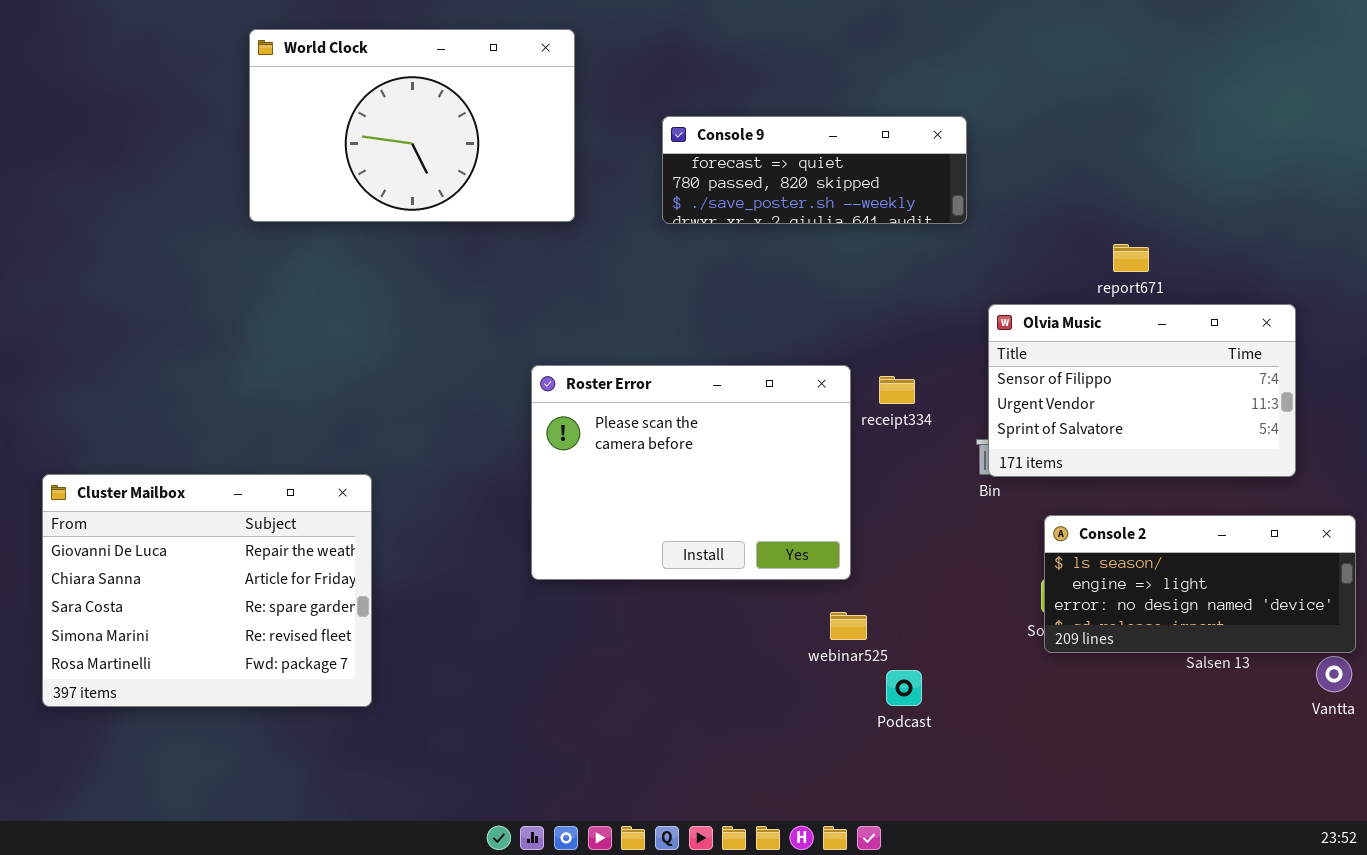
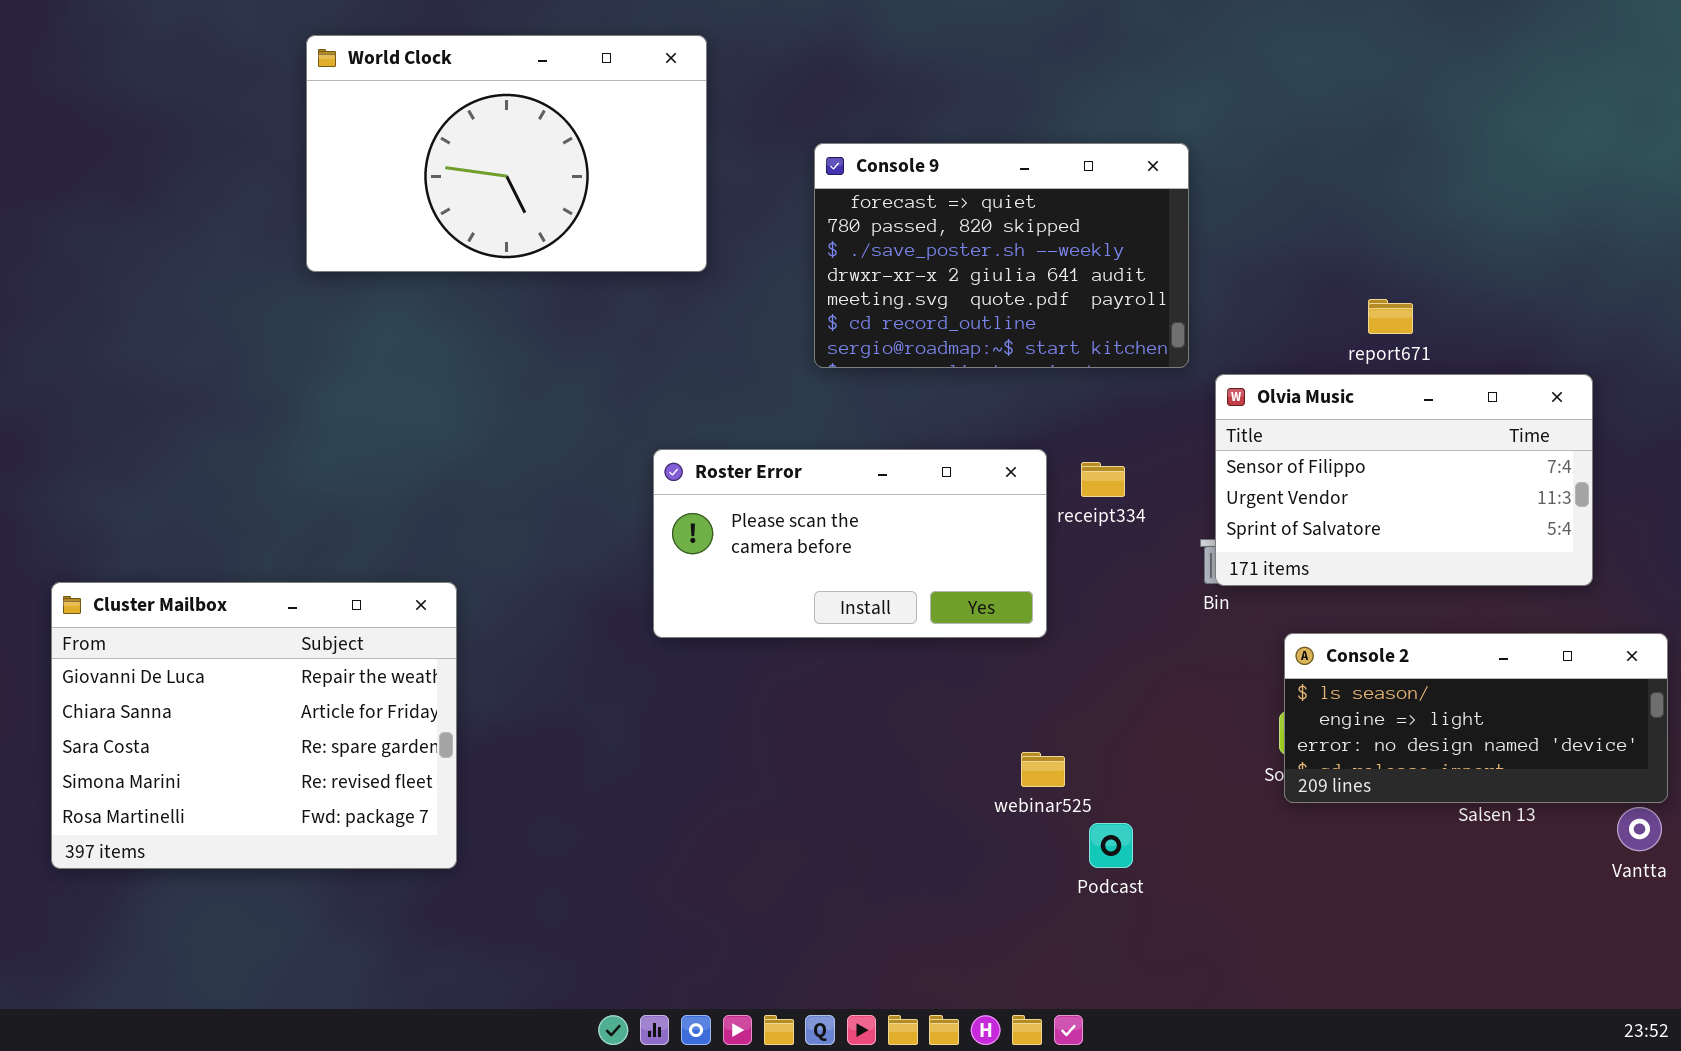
Console 9: [662,116,967,224] -> [814,143,1189,368], resized
Roster Error: [531,365,851,580] -> [653,449,1047,638], resized

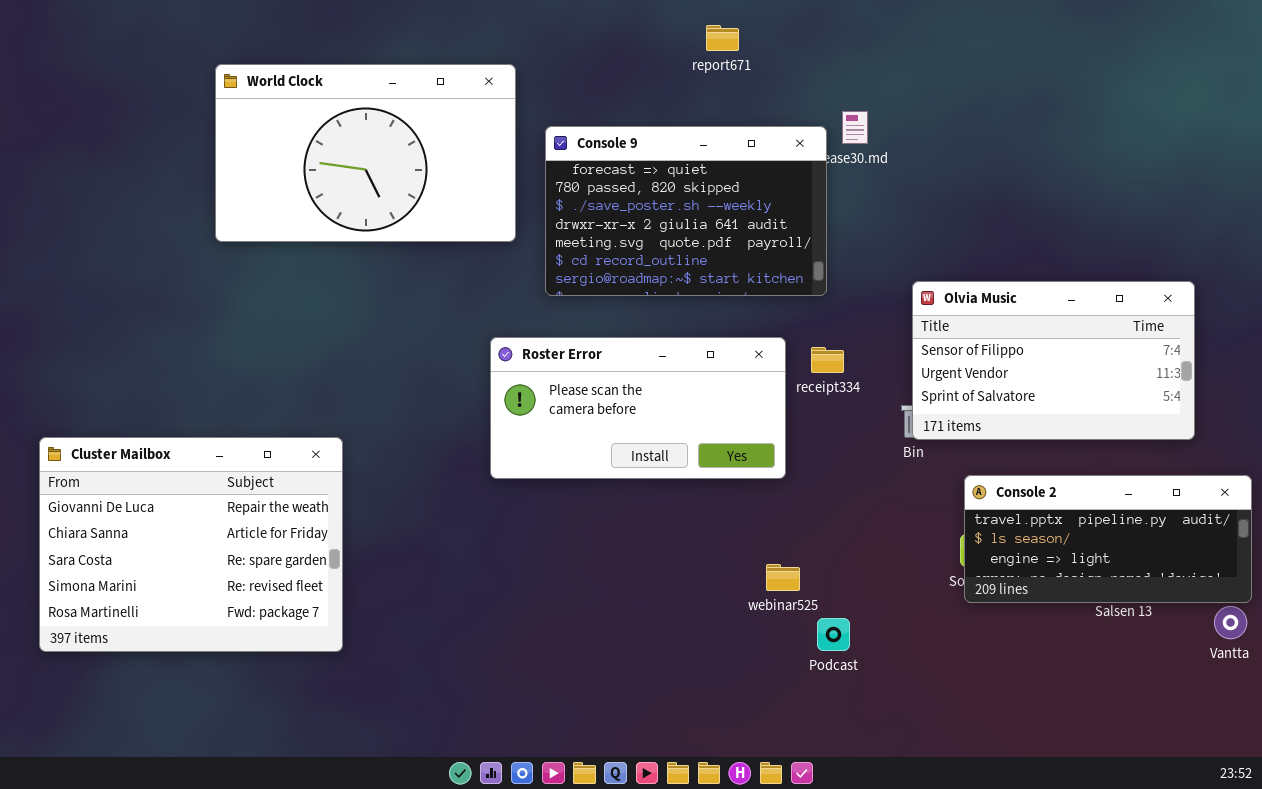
World Clock: [306,35,707,272] -> [215,64,516,242], moved
Console 9: [814,143,1189,368] -> [545,126,827,296], moved
report671: [1368,299,1413,334] -> [706,25,739,51], moved
Console 2: [1284,633,1668,803] -> [964,475,1252,603], scrolled up 1 row

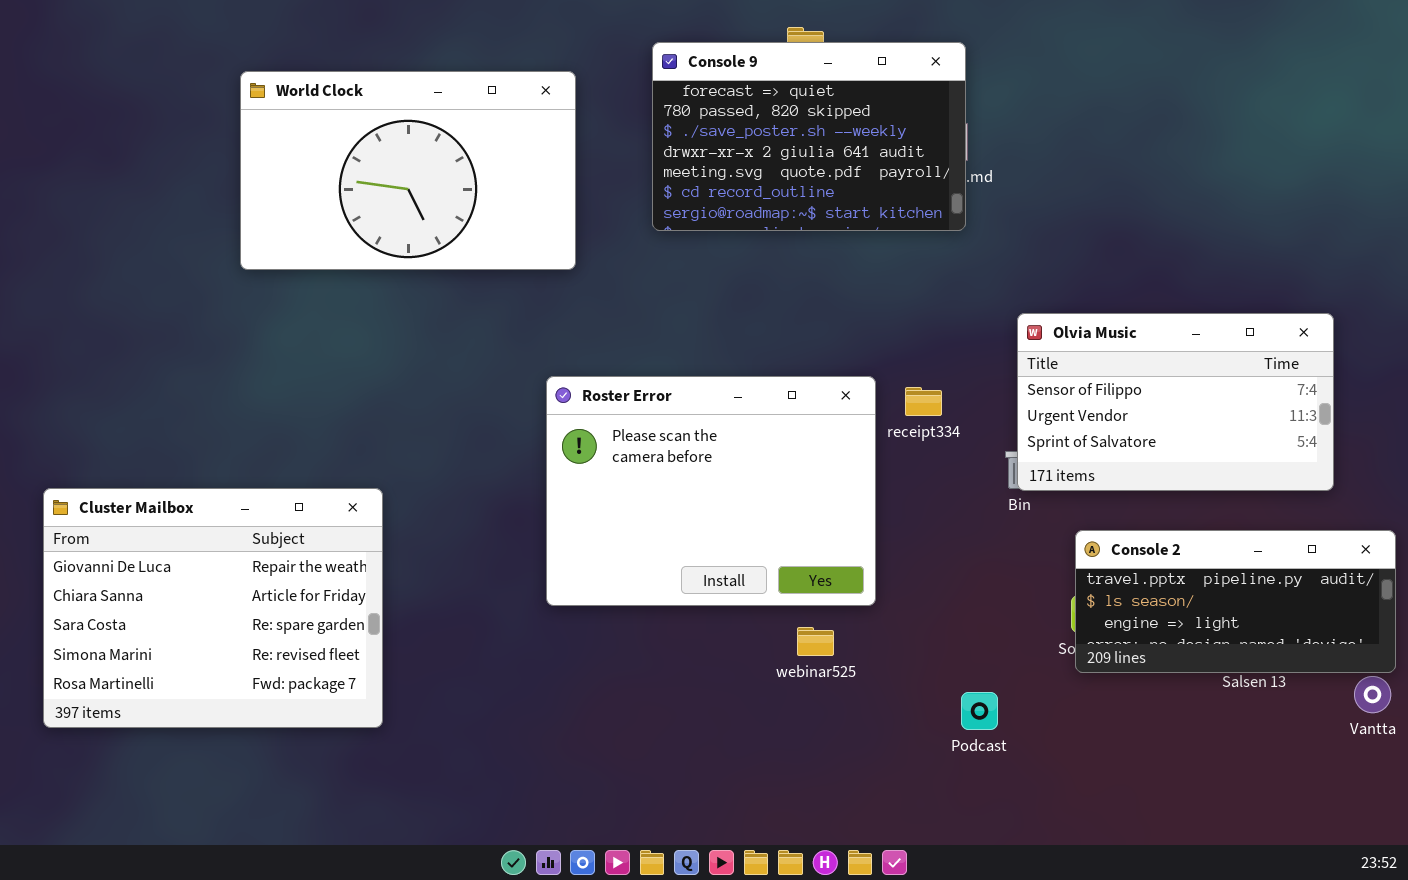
Console 9: [545,126,827,296] -> [652,42,966,231], moved
Roster Error: [490,337,786,479] -> [546,376,876,606], resized
webinar525: [766,564,800,591] -> [797,627,834,656], moved
Podcast: [817,618,850,651] -> [961,692,998,730], moved

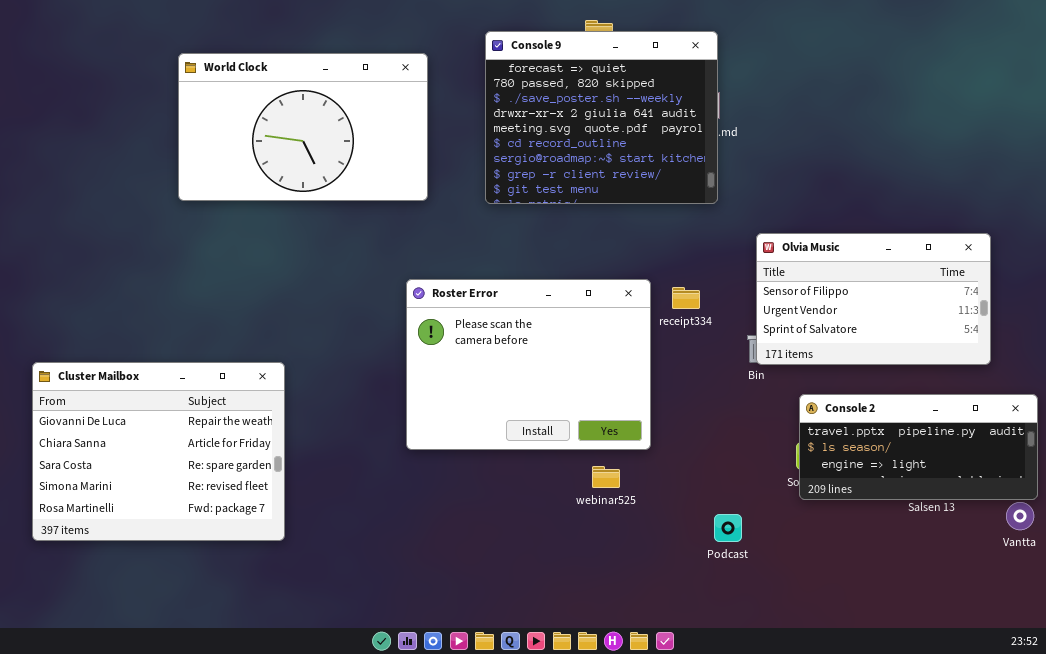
Console 9: [652,42,966,231] -> [485,31,718,204], resized

